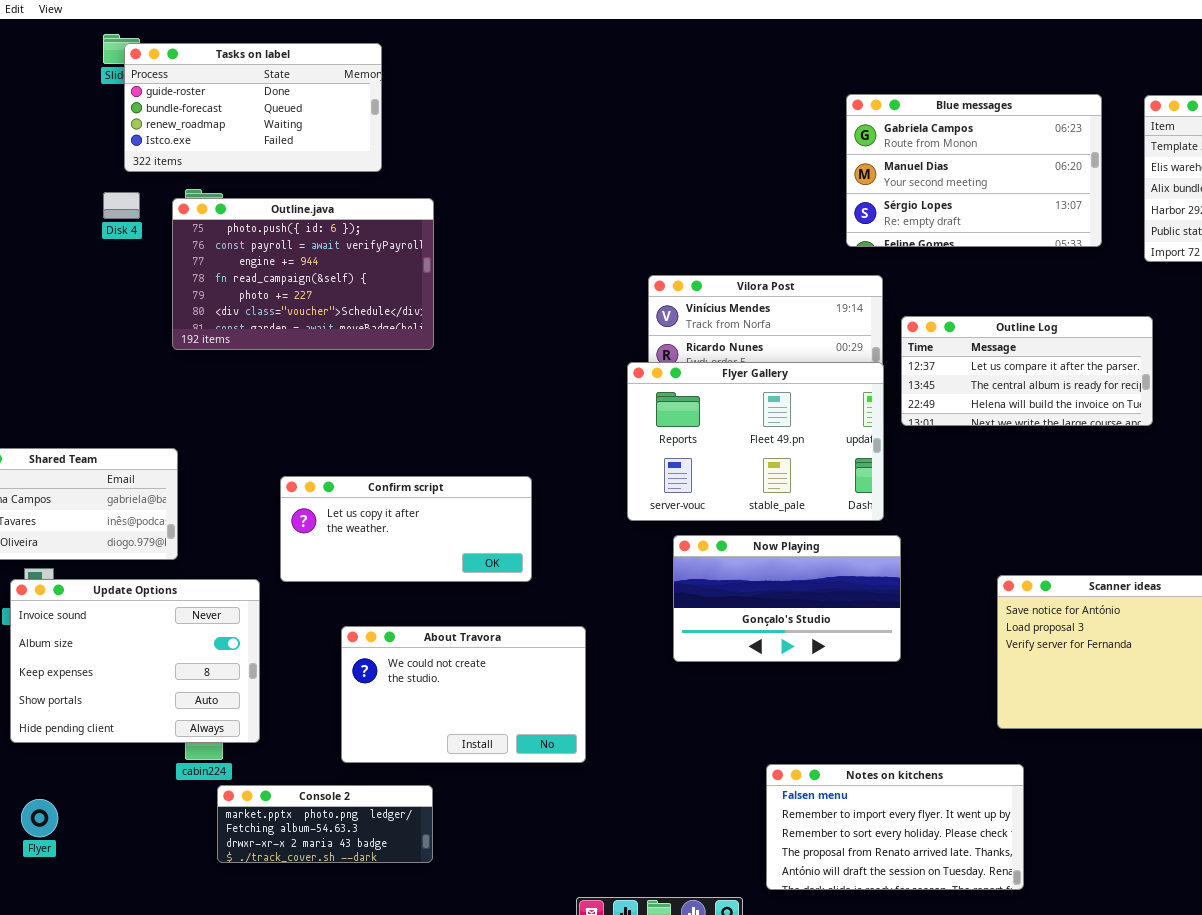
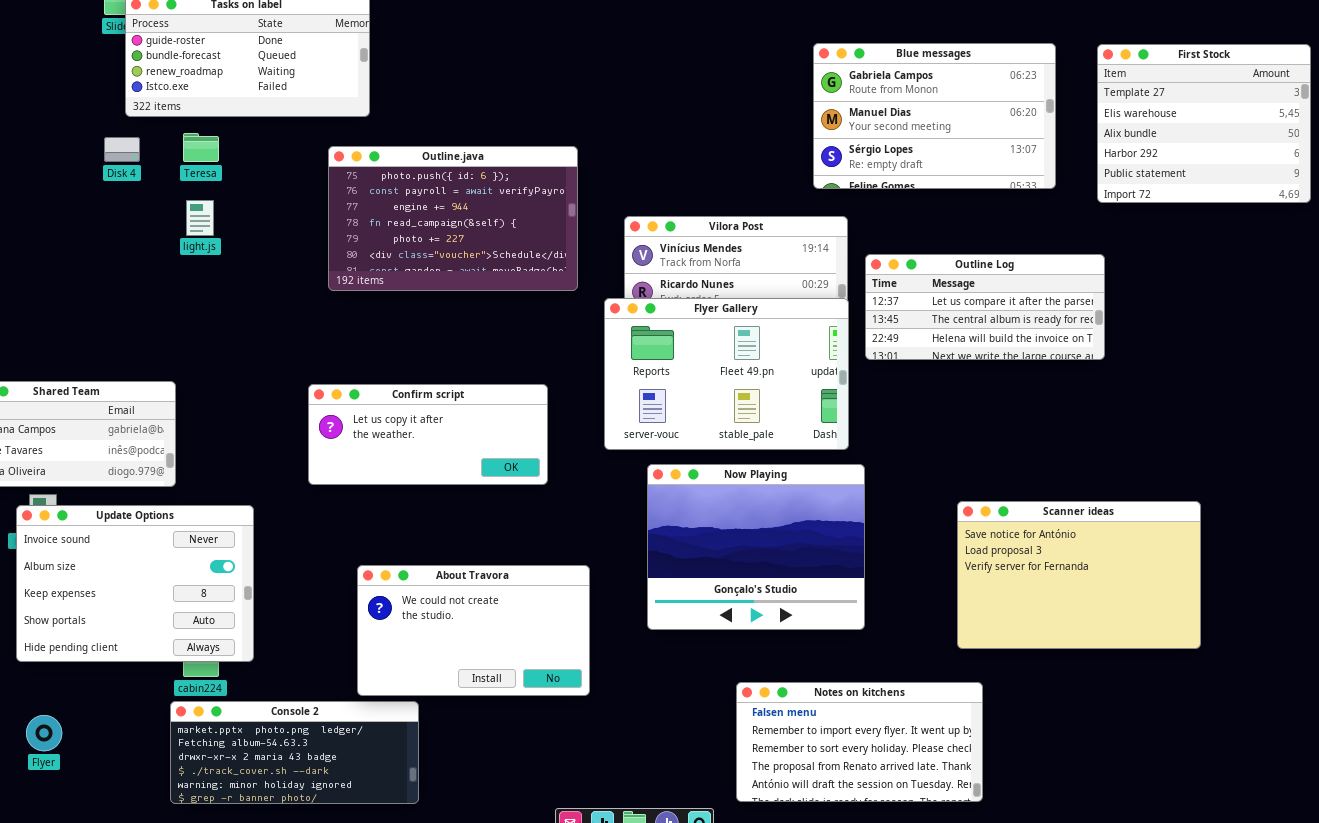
Outline.java: [172,198,434,350] -> [328,146,578,291], moved
Confirm script: [280,476,532,582] -> [308,384,548,485], moved
Now Playing: [673,535,901,662] -> [647,464,865,630], resized
About Travora: [341,626,586,763] -> [357,565,590,696], moved
Console 2: [217,785,433,863] -> [170,701,419,804], resized

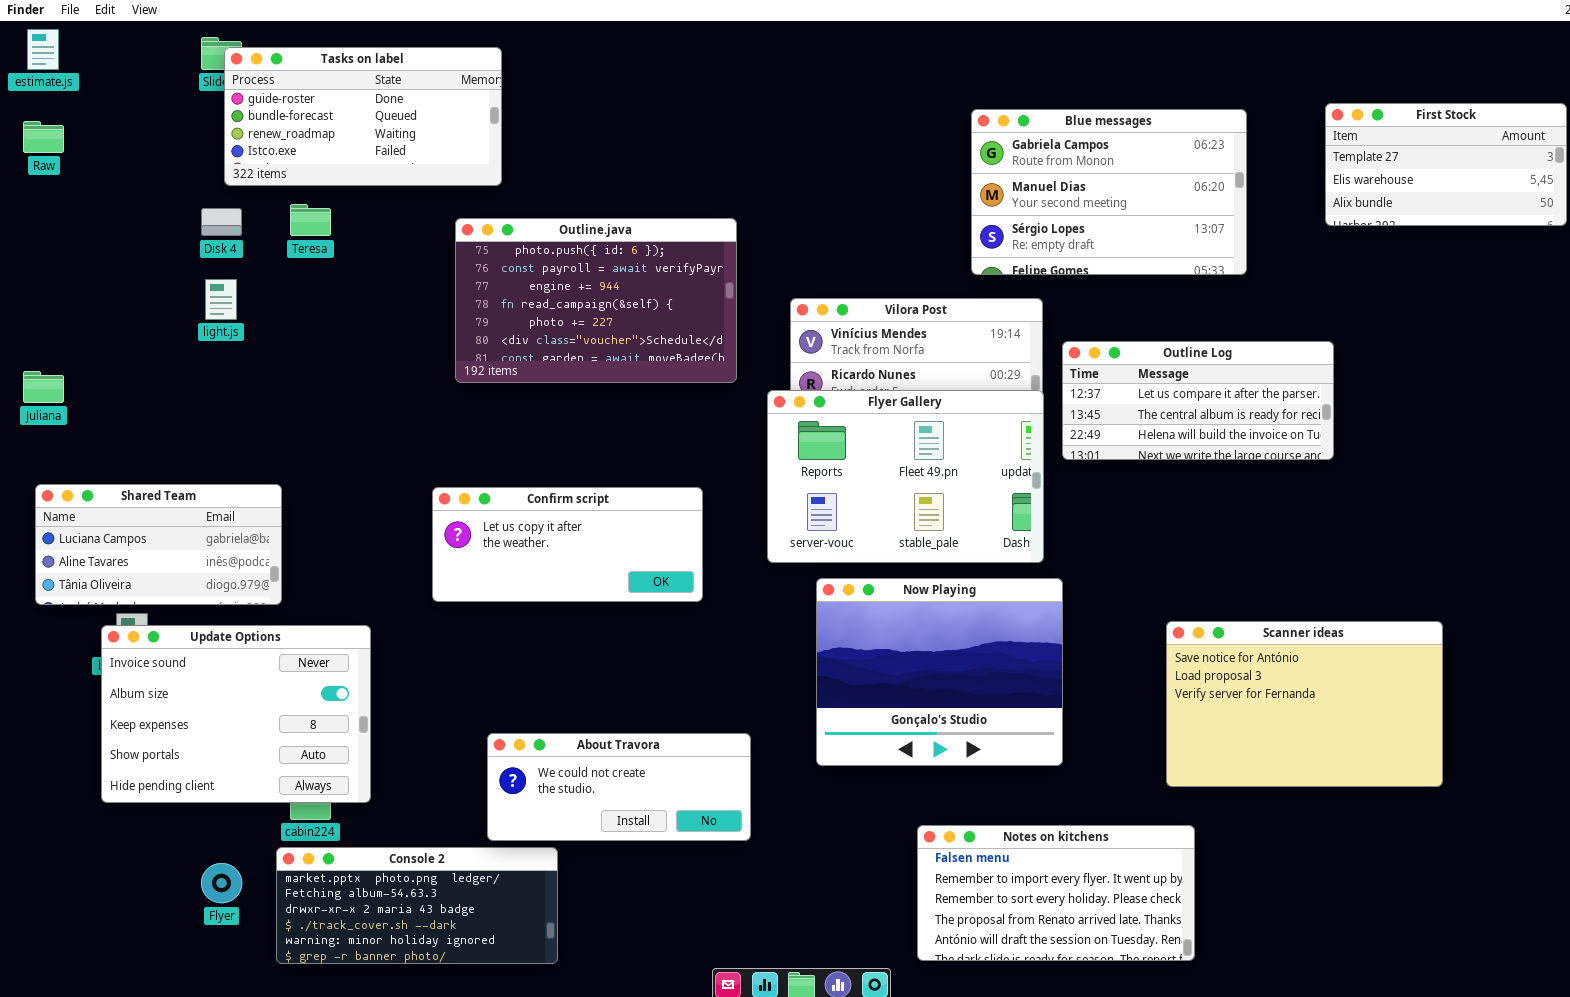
Blue messages: [813,43,1056,189] -> [971,109,1247,275], moved
First Stock: [1097,44,1311,203] -> [1325,103,1567,226], resized
light.js: [186,200,214,236] -> [205,279,237,320], moved
About Travora: [357,565,590,696] -> [487,733,751,841], resized
Flyer: [26,715,62,751] -> [201,863,242,903], moved

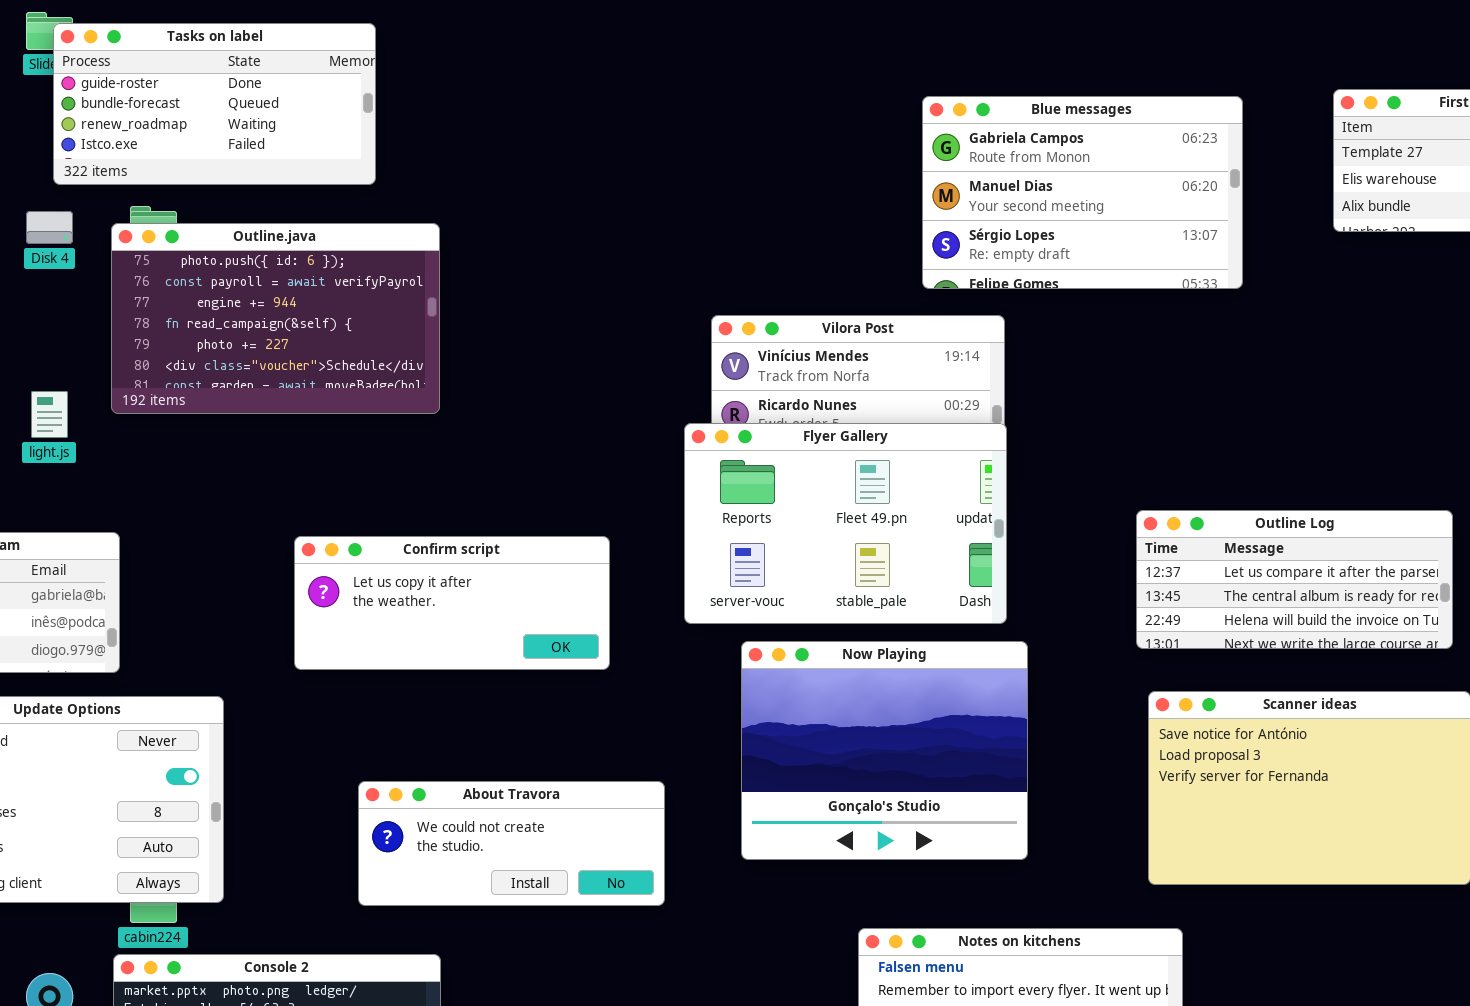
Outline.java: [455,218,737,383] -> [111,223,440,414], moved
light.js: [205,279,237,320] -> [31,391,68,438], moved
Outline Log: [1062,341,1334,460] -> [1136,510,1453,649], moved
About Travora: [487,733,751,841] -> [358,781,665,906], moved

